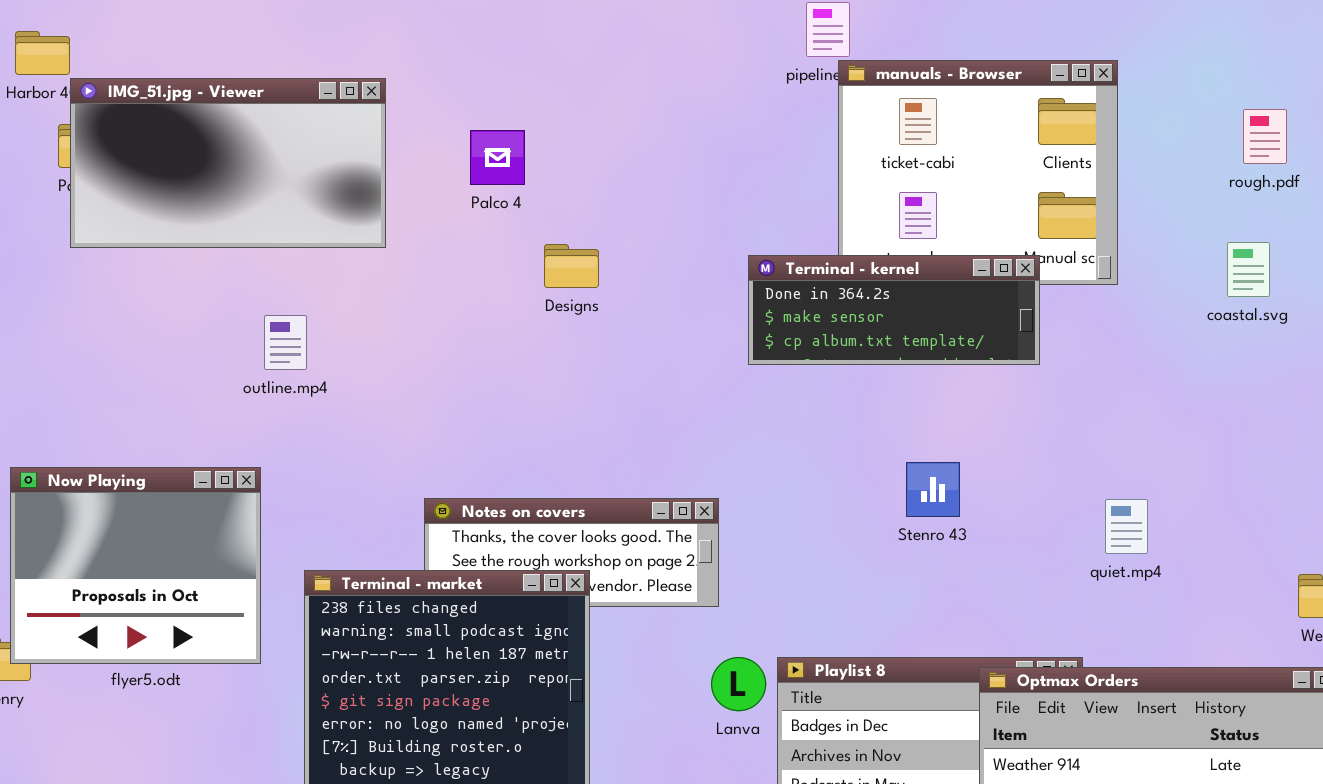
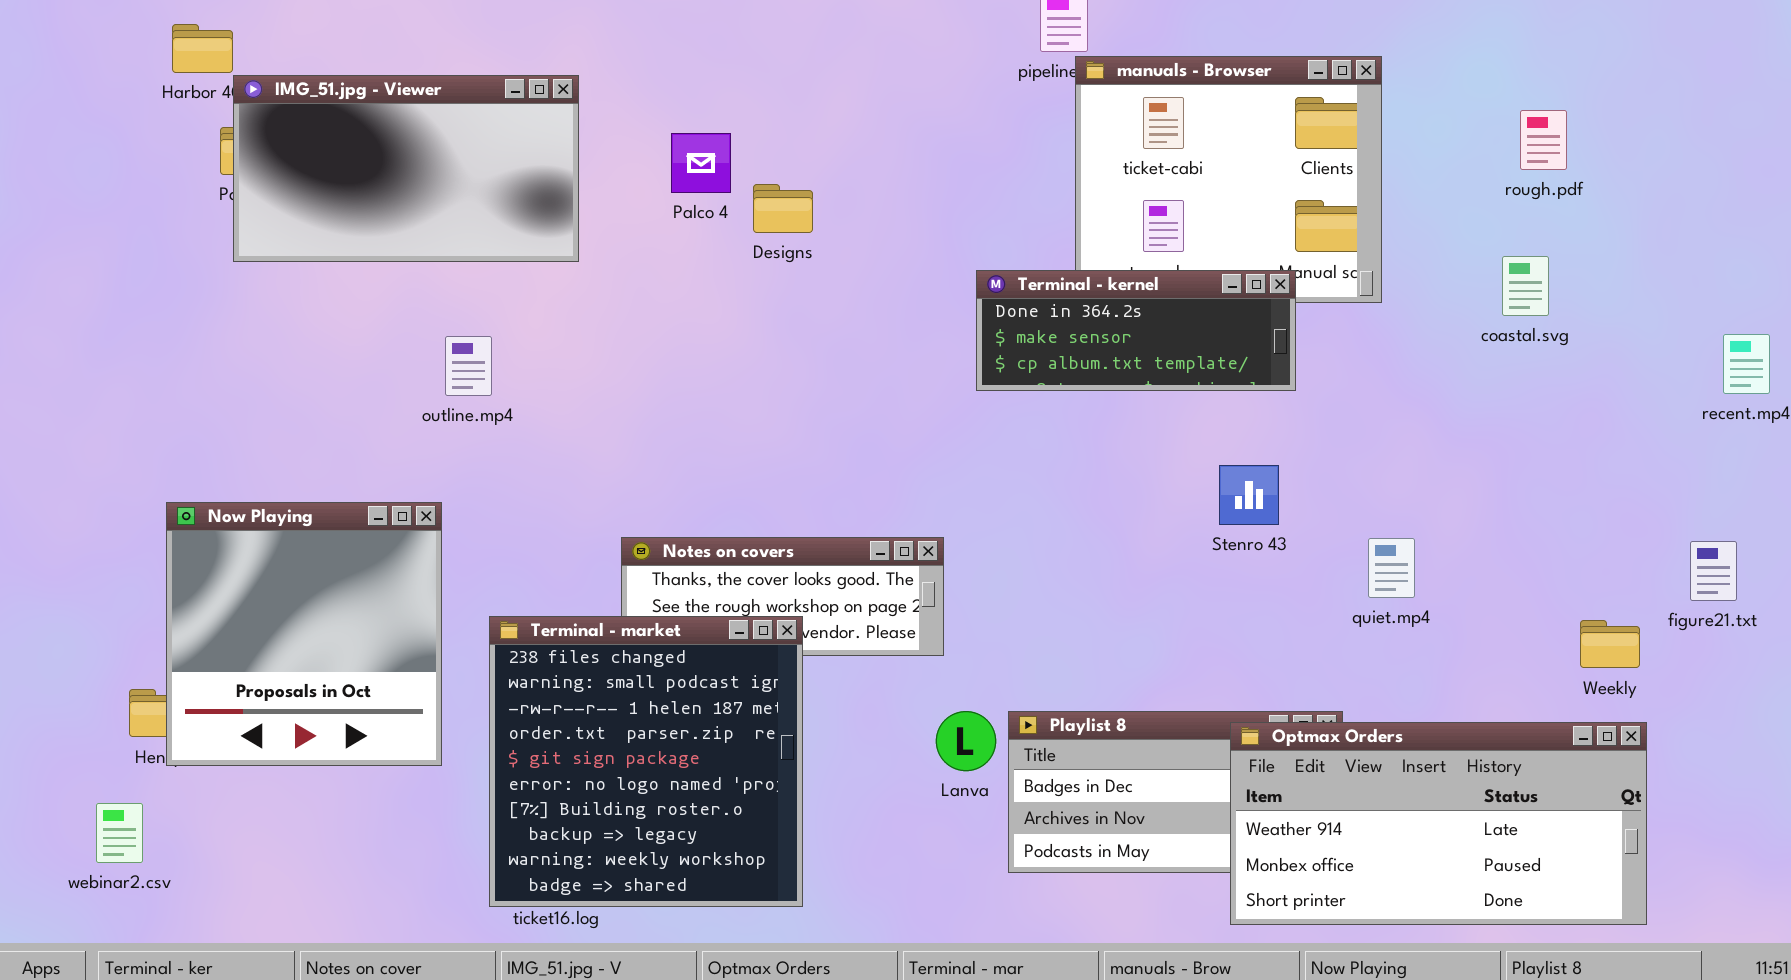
Designs: [544,244,599,288] -> [753,184,813,233], moved
Stenro 43: [906,462,960,517] -> [1219,465,1279,525], moved
Now Playing: [10,467,261,664] -> [166,502,442,766], resized

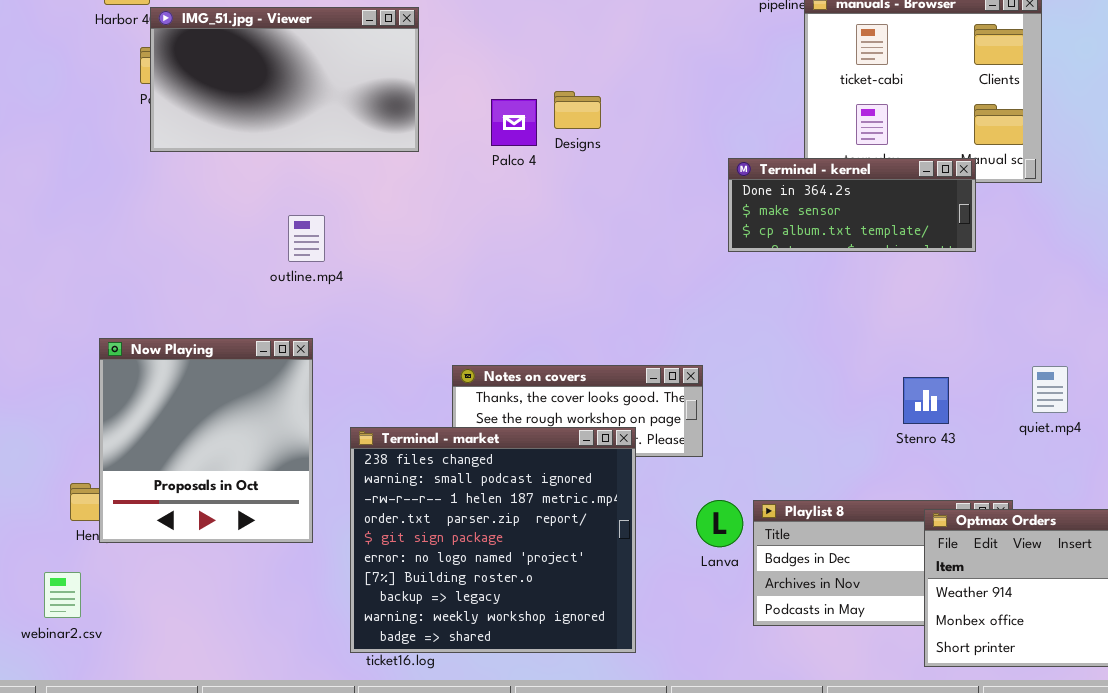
Palco 4: [671,133,731,193] -> [491,99,537,146], moved
outline.mp4: [445,336,492,396] -> [288,215,325,262], moved
Stenro 43: [1219,465,1279,525] -> [903,377,949,424], moved
Terminal - market: [489,616,803,907] -> [350,427,636,653], resized

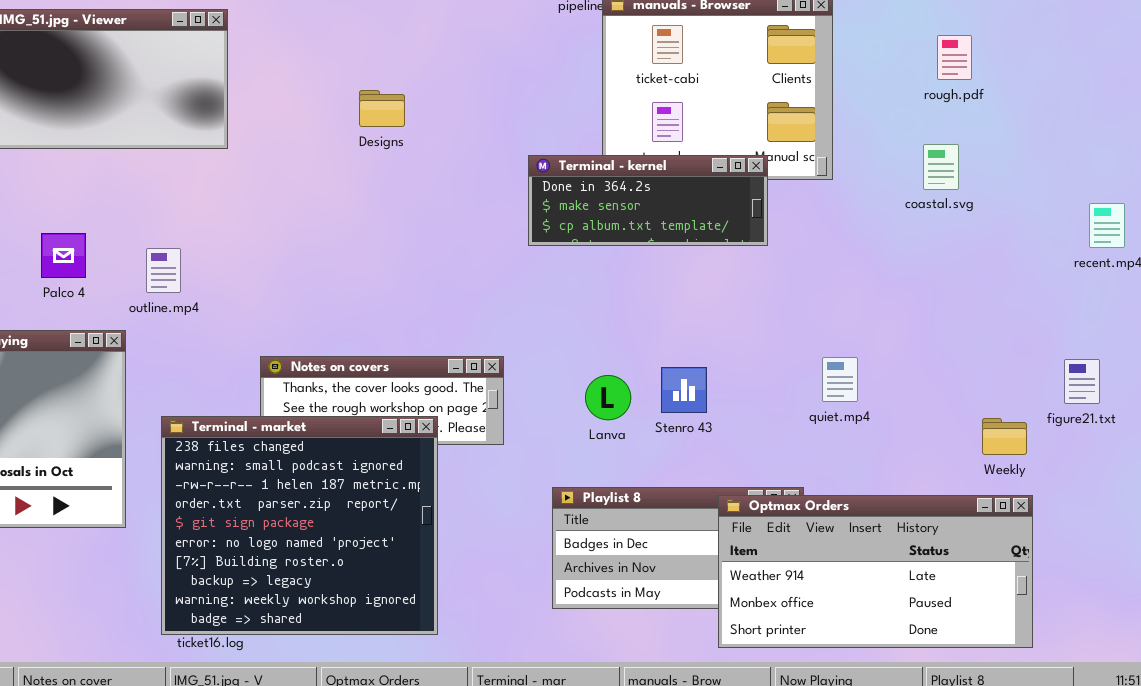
Palco 4: [491,99,537,146] -> [41,233,86,278], moved
outline.mp4: [288,215,325,262] -> [146,248,181,293], moved
Stenro 43: [903,377,949,424] -> [661,367,707,413], moved
Lanva: [696,500,743,547] -> [585,375,631,420], moved

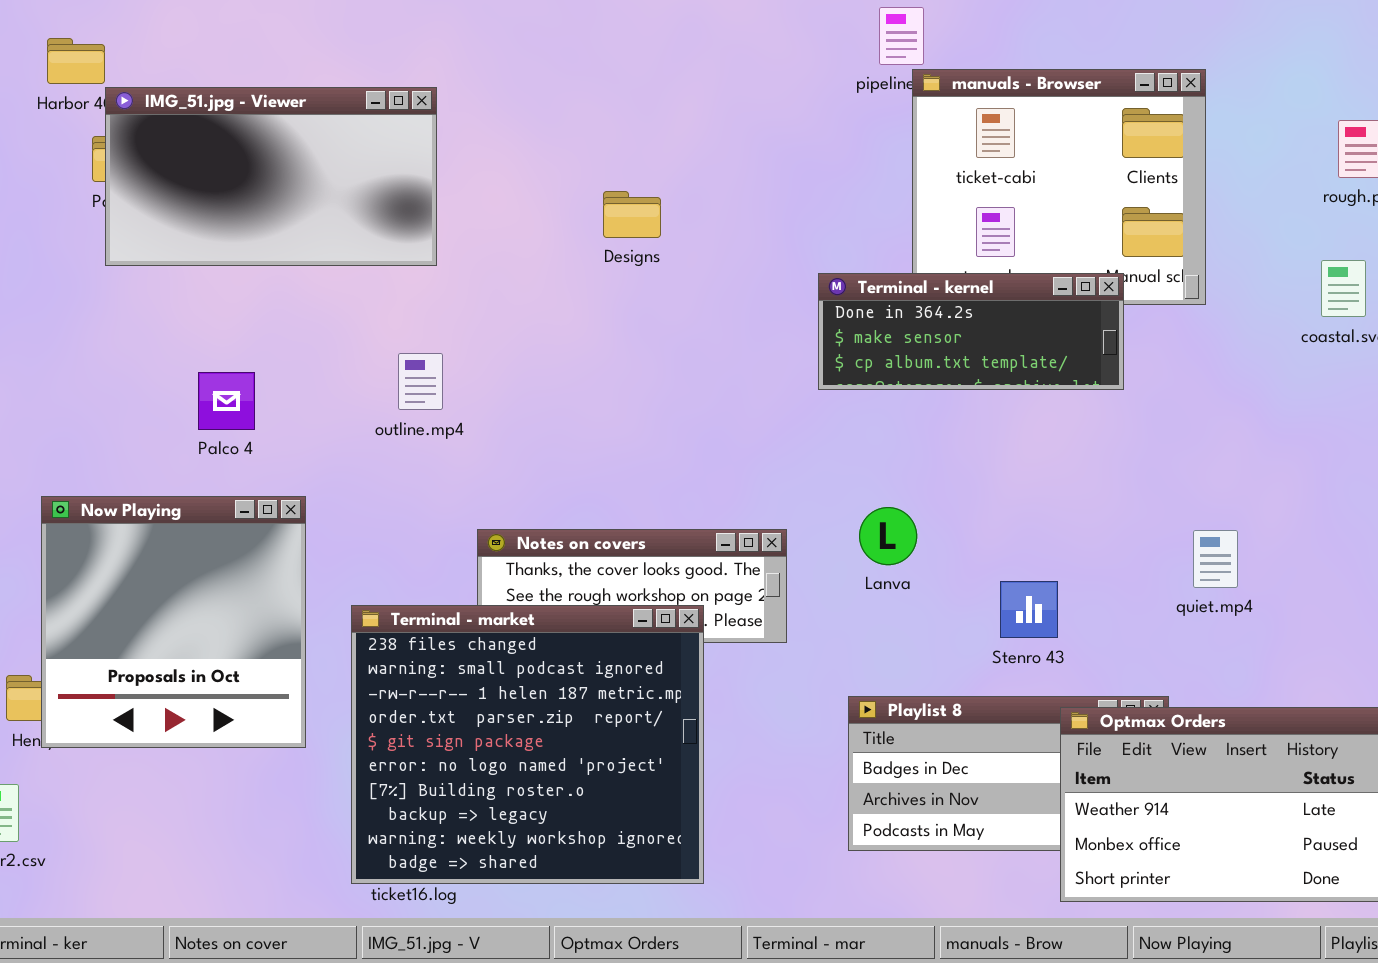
outline.mp4: [146,248,181,293] -> [398,353,443,410], moved
Stenro 43: [661,367,707,413] -> [1000,581,1058,638], moved
Lanva: [585,375,631,420] -> [859,507,917,565], moved

